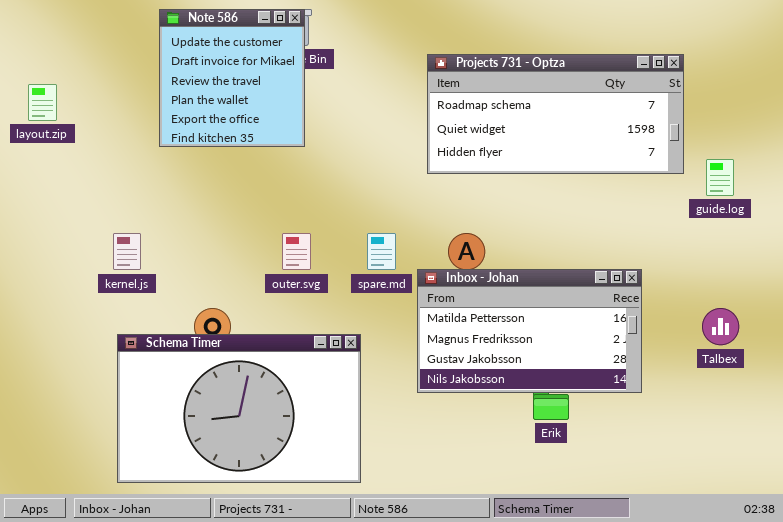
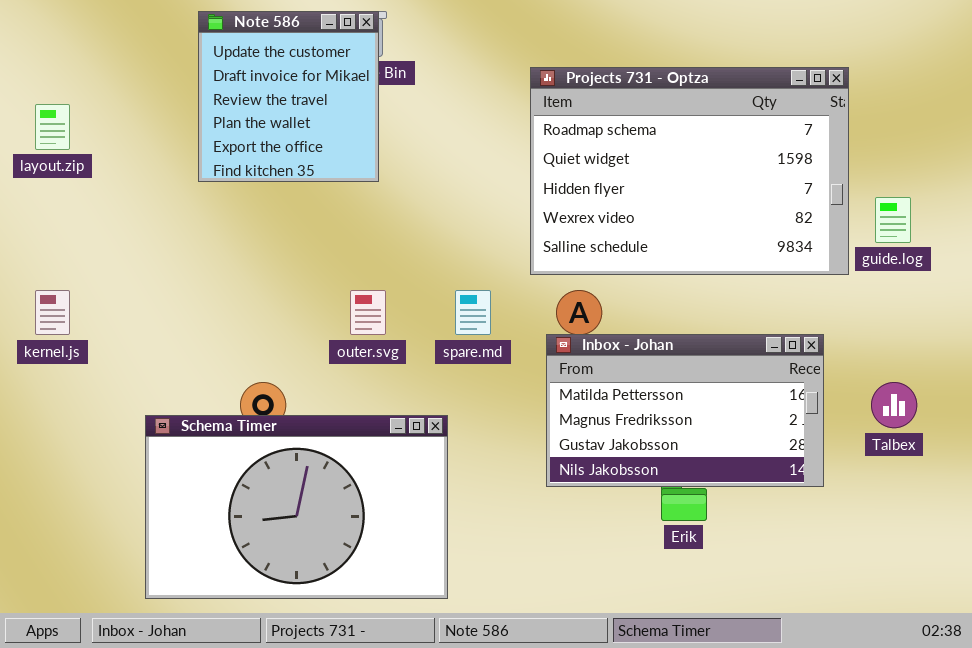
Projects 731 - Optza: [427,54,684,174] -> [530,67,849,275], resized
kernel.js: [113,233,141,270] -> [35,290,70,335], moved
Inbox - Johan: [417,269,642,393] -> [546,334,824,487], moved

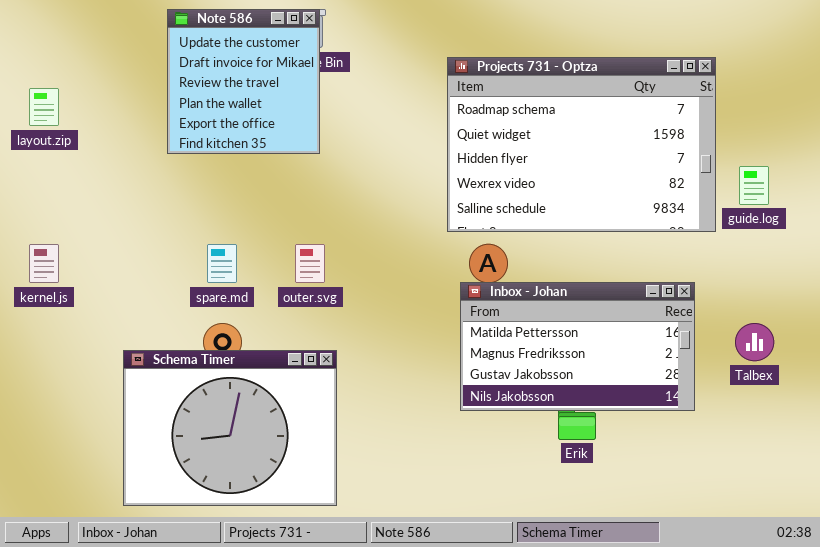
spare.md: [455,290,491,335] -> [207,244,237,283], moved
Schema Timer: [145,415,448,599] -> [123,350,337,506], resized

